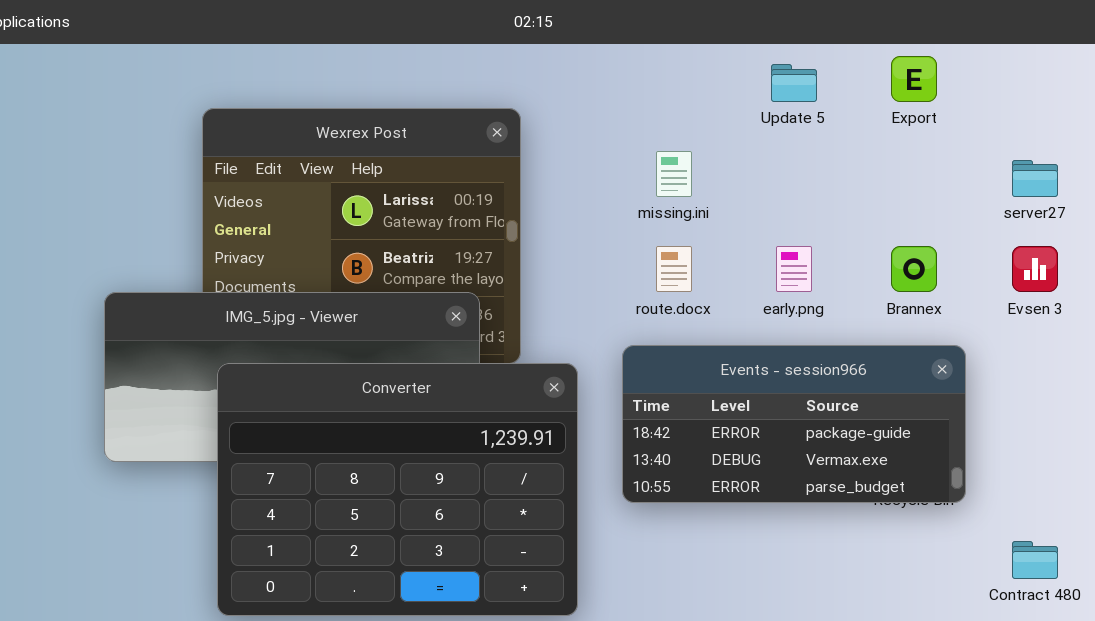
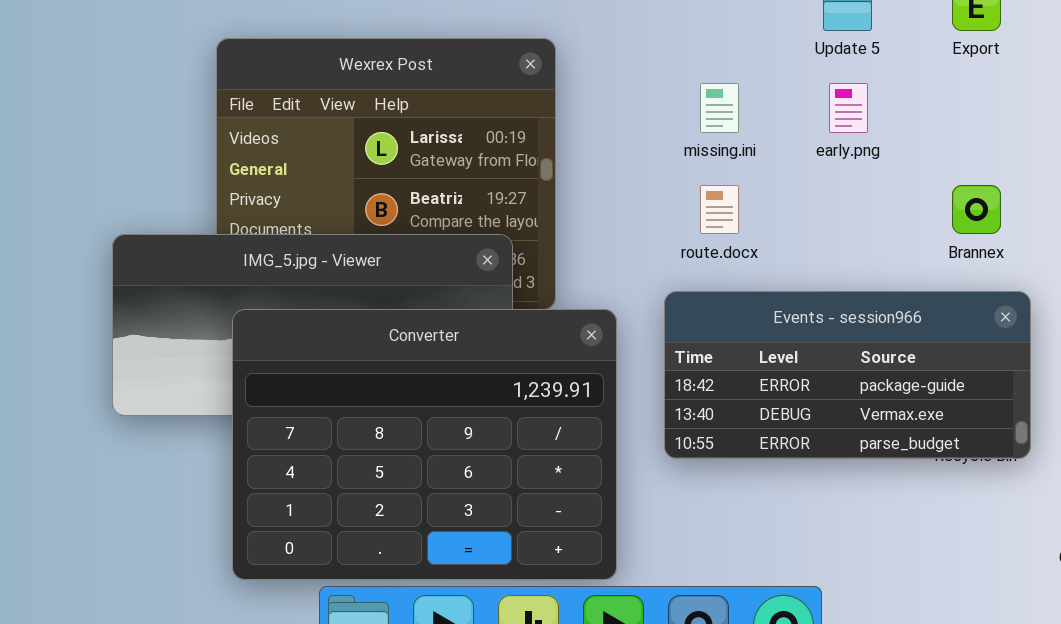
early.png: [776,246,812,292] -> [829,83,868,133], moved

